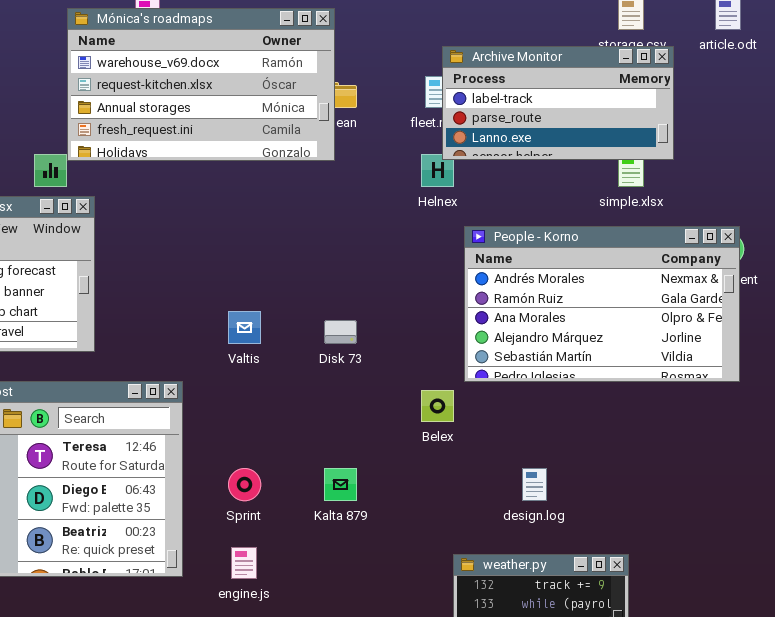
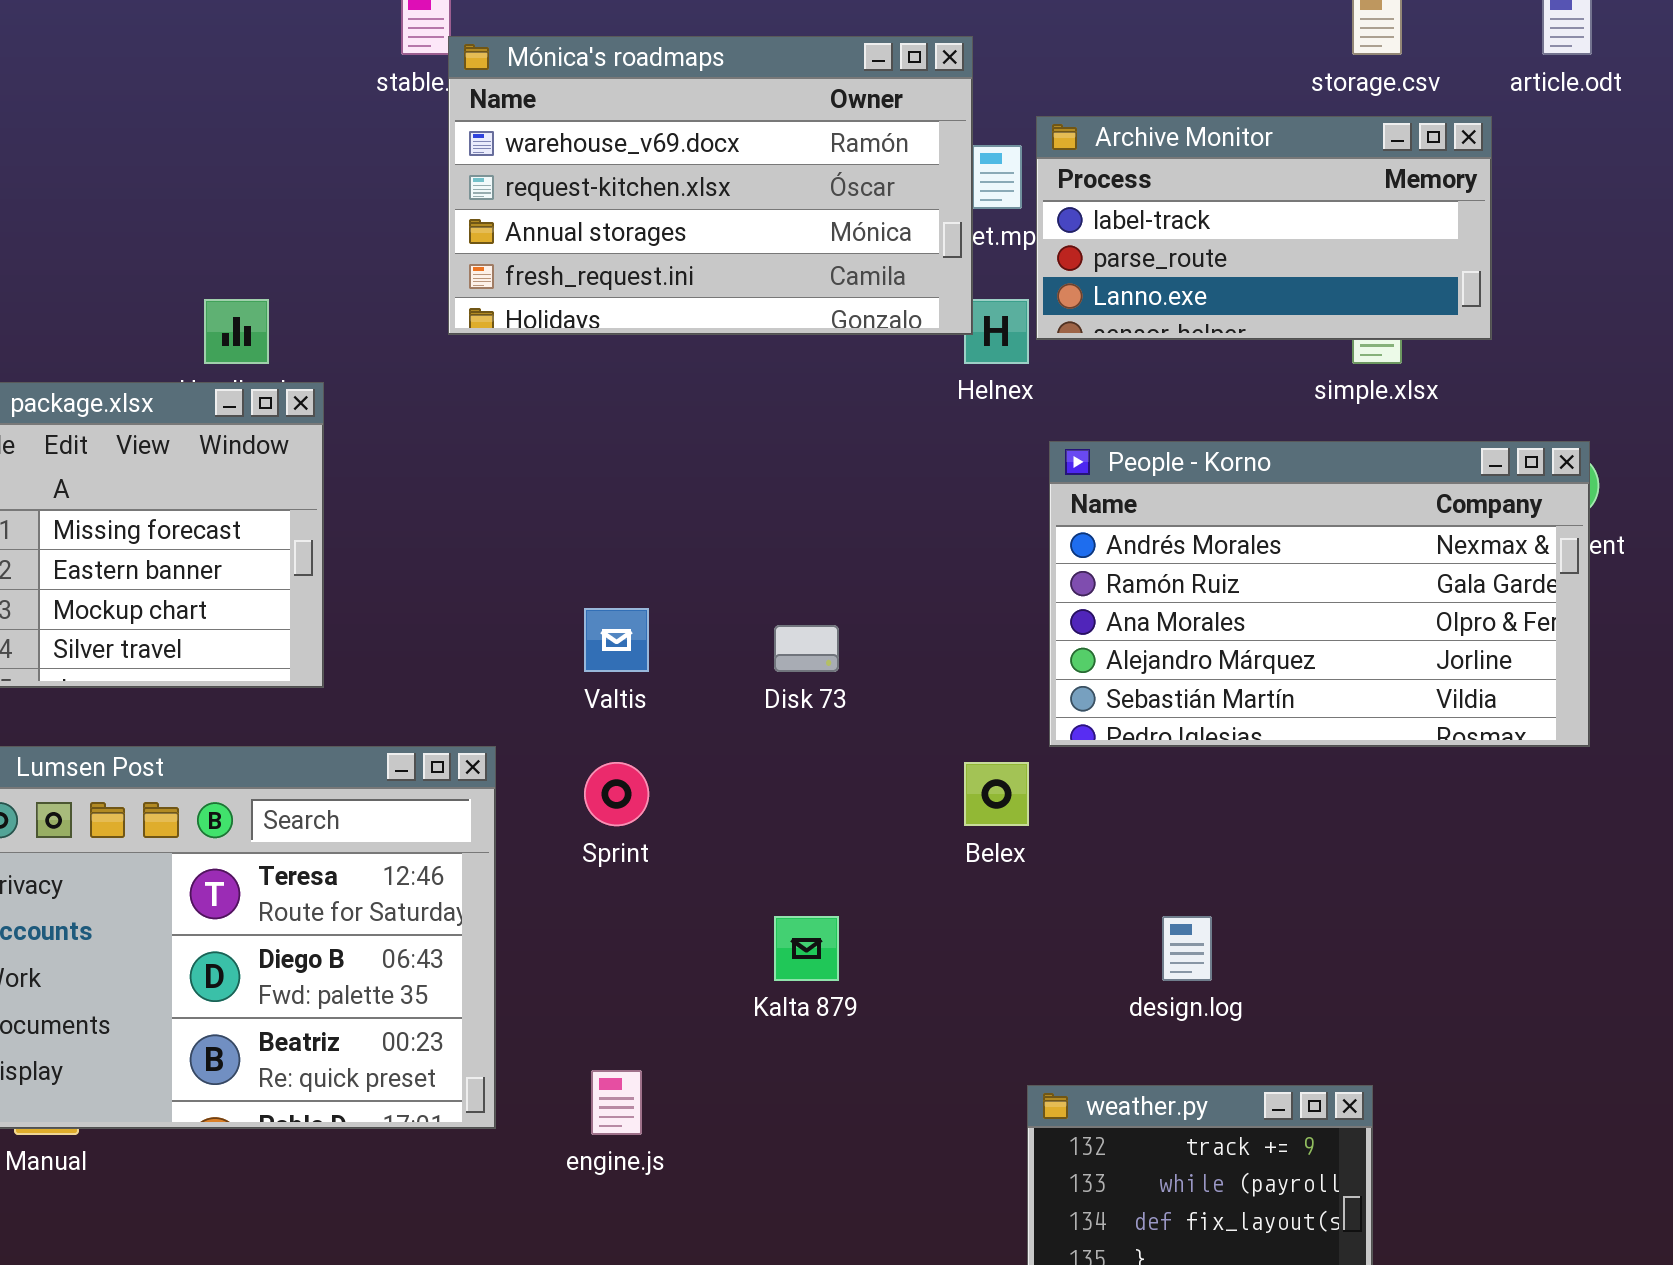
Mónica's roadmaps: [67,8,335,161] -> [448,36,973,335], moved
Archive Monitor: [442,46,674,160] -> [1036,116,1492,340], moved
Sprint: [228,468,261,501] -> [584,762,649,826], moved

